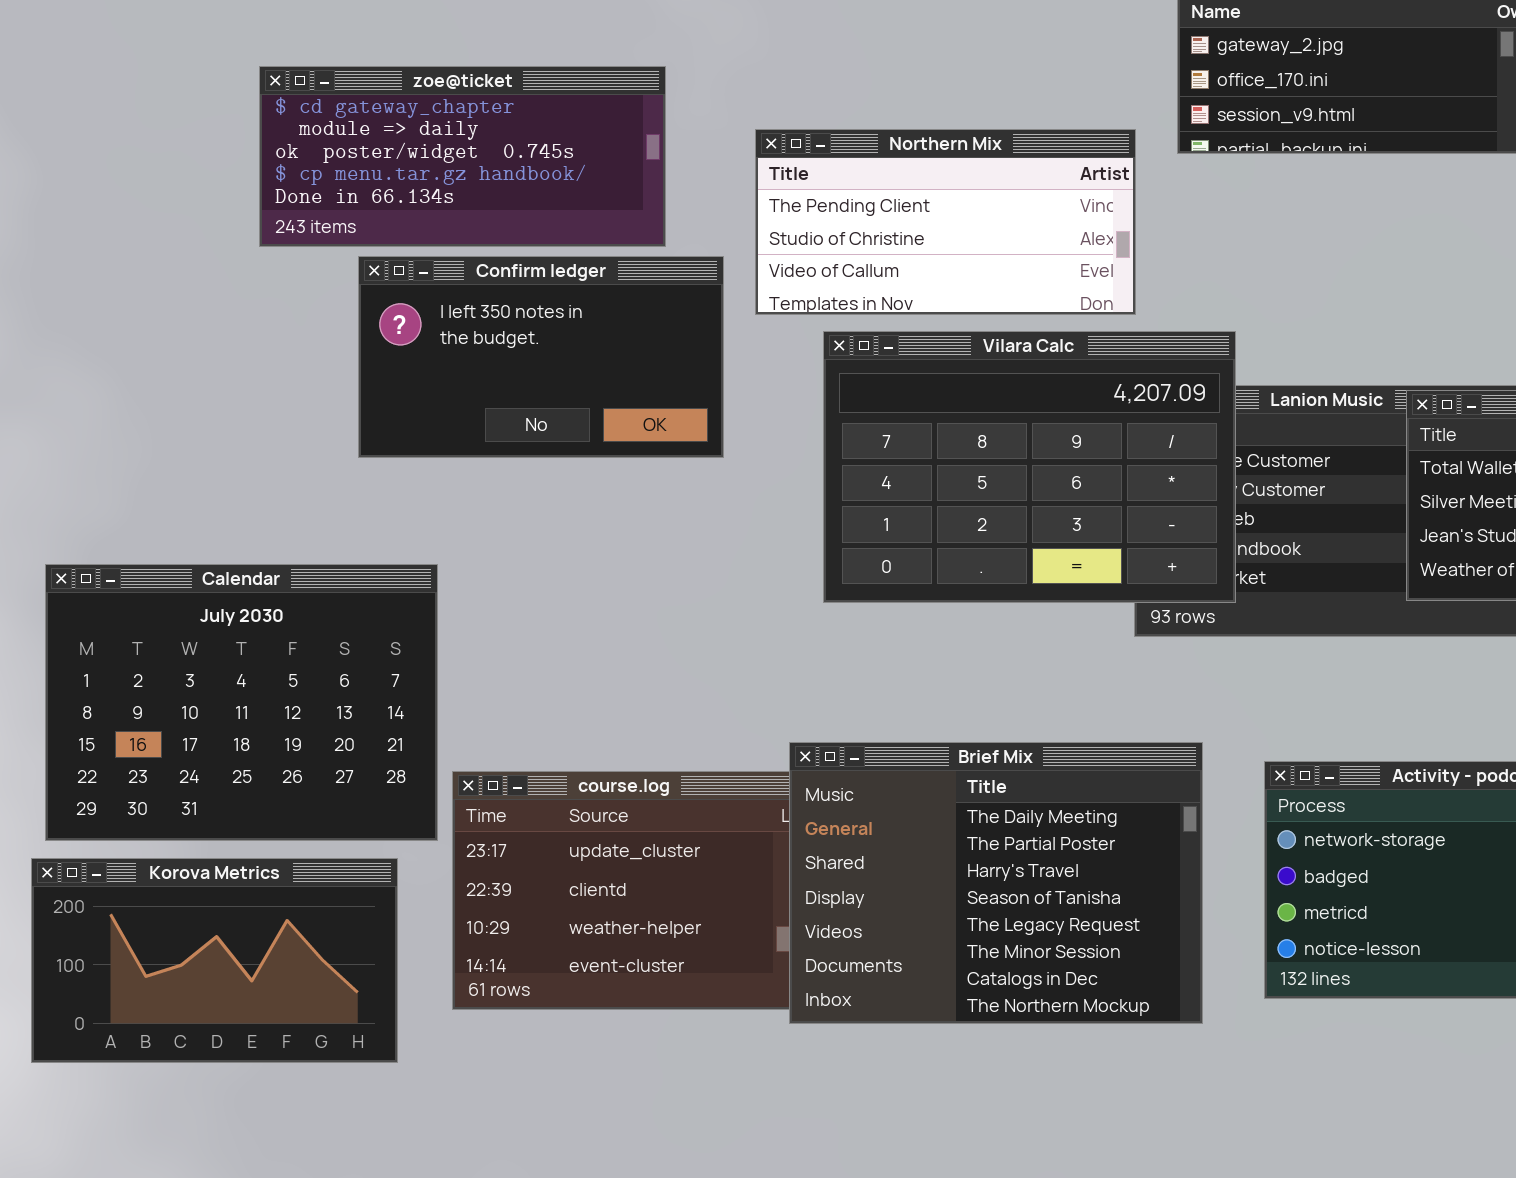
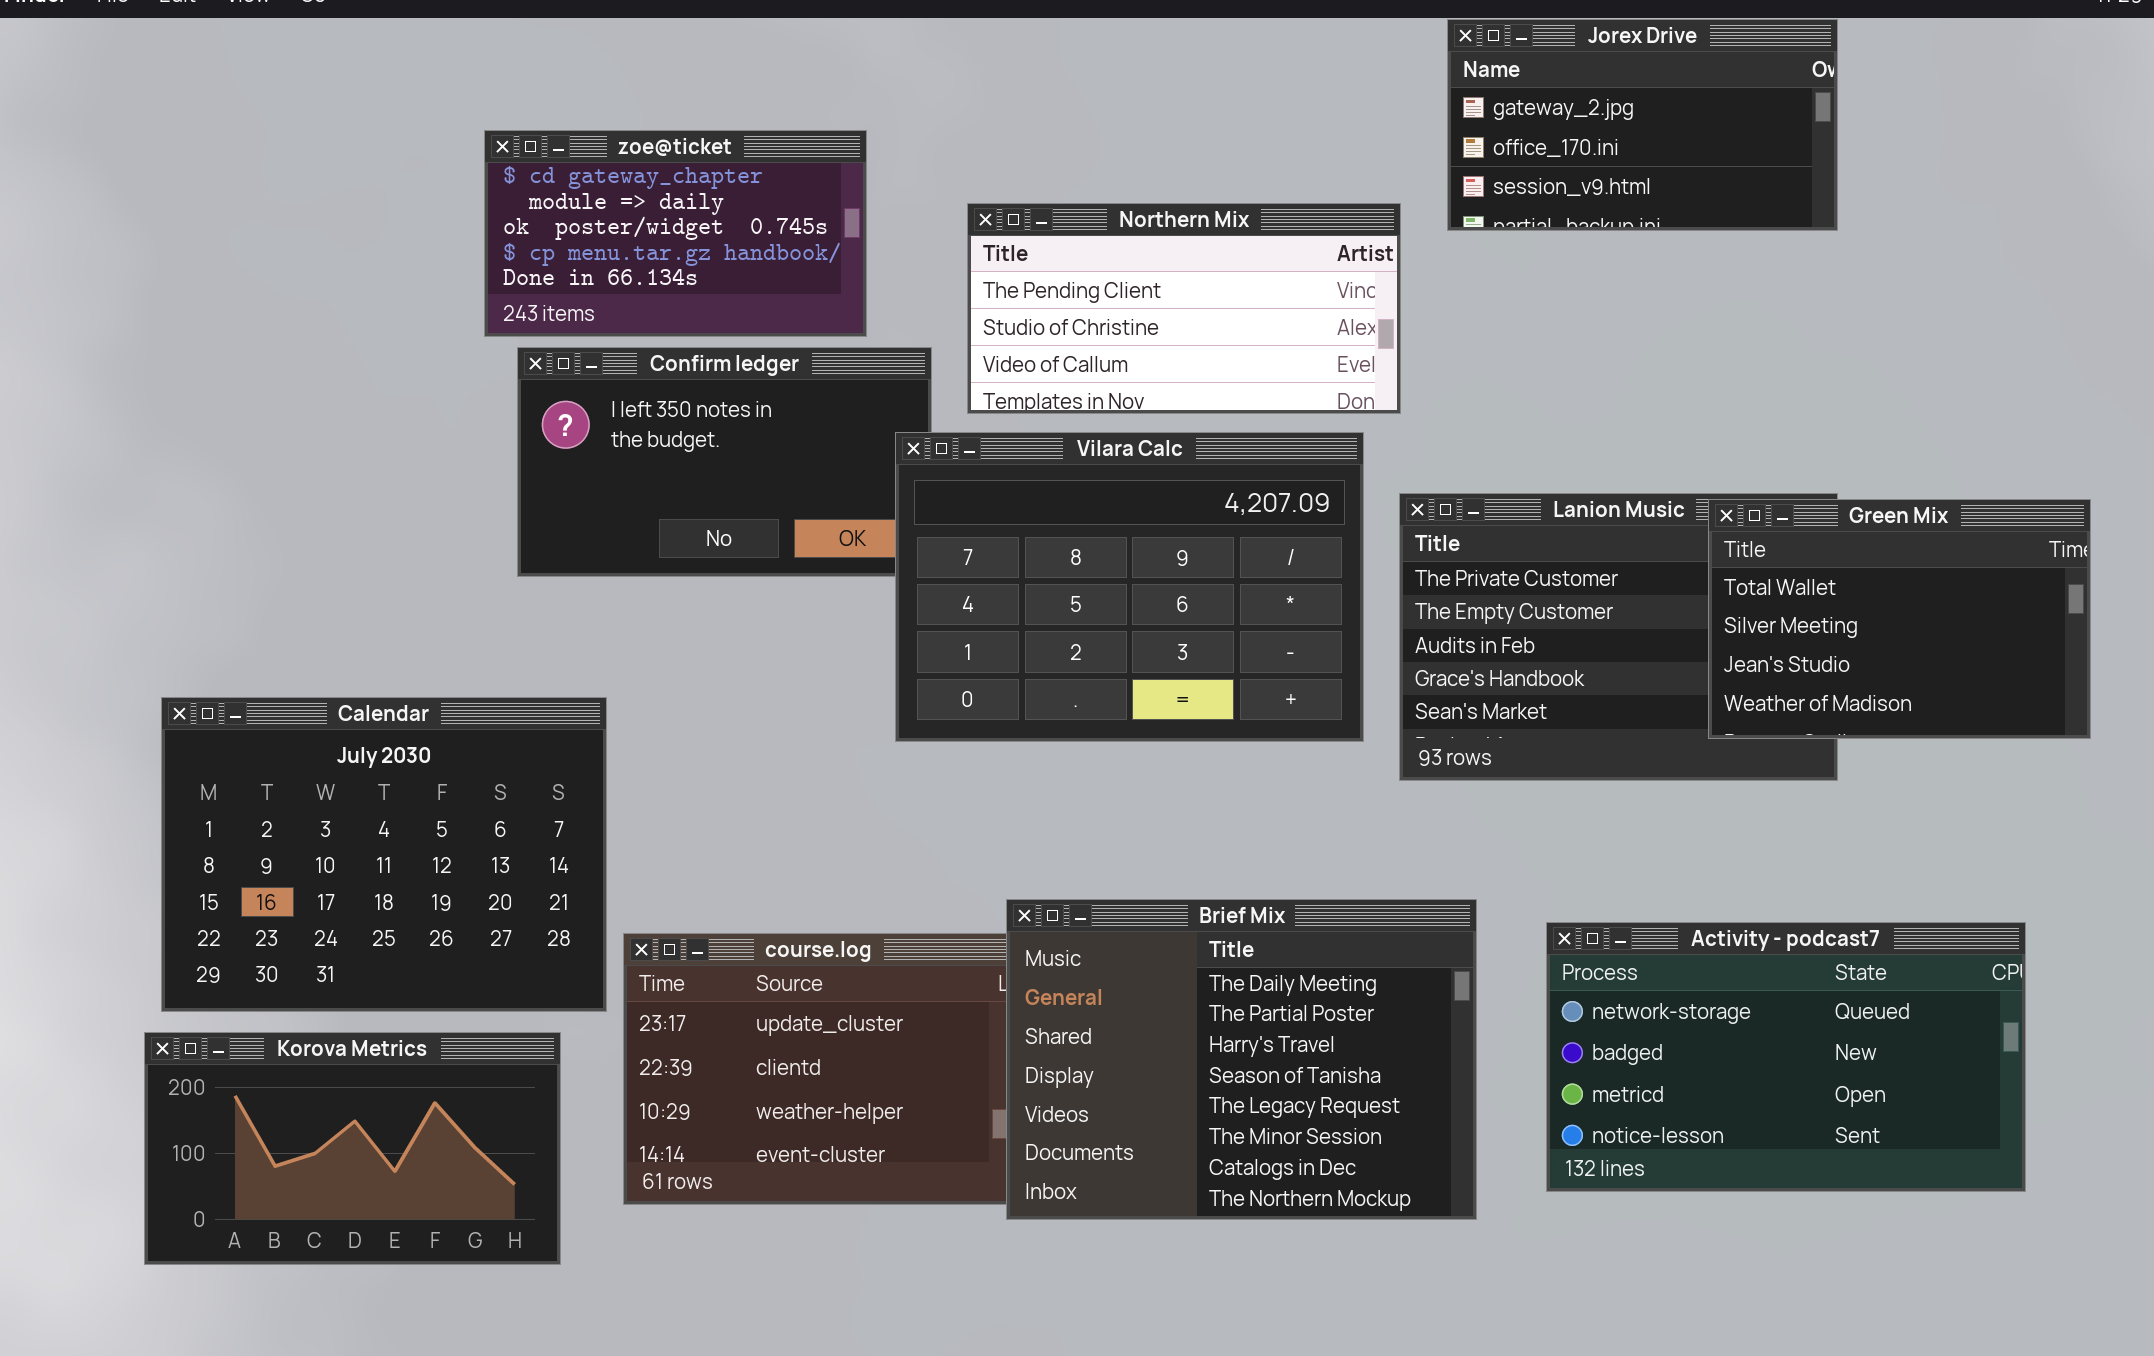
zoe@ticket: [259,66,666,247] -> [484,130,867,337], resized
Vilara Calc: [823,331,1236,603] -> [895,432,1364,742], moved

